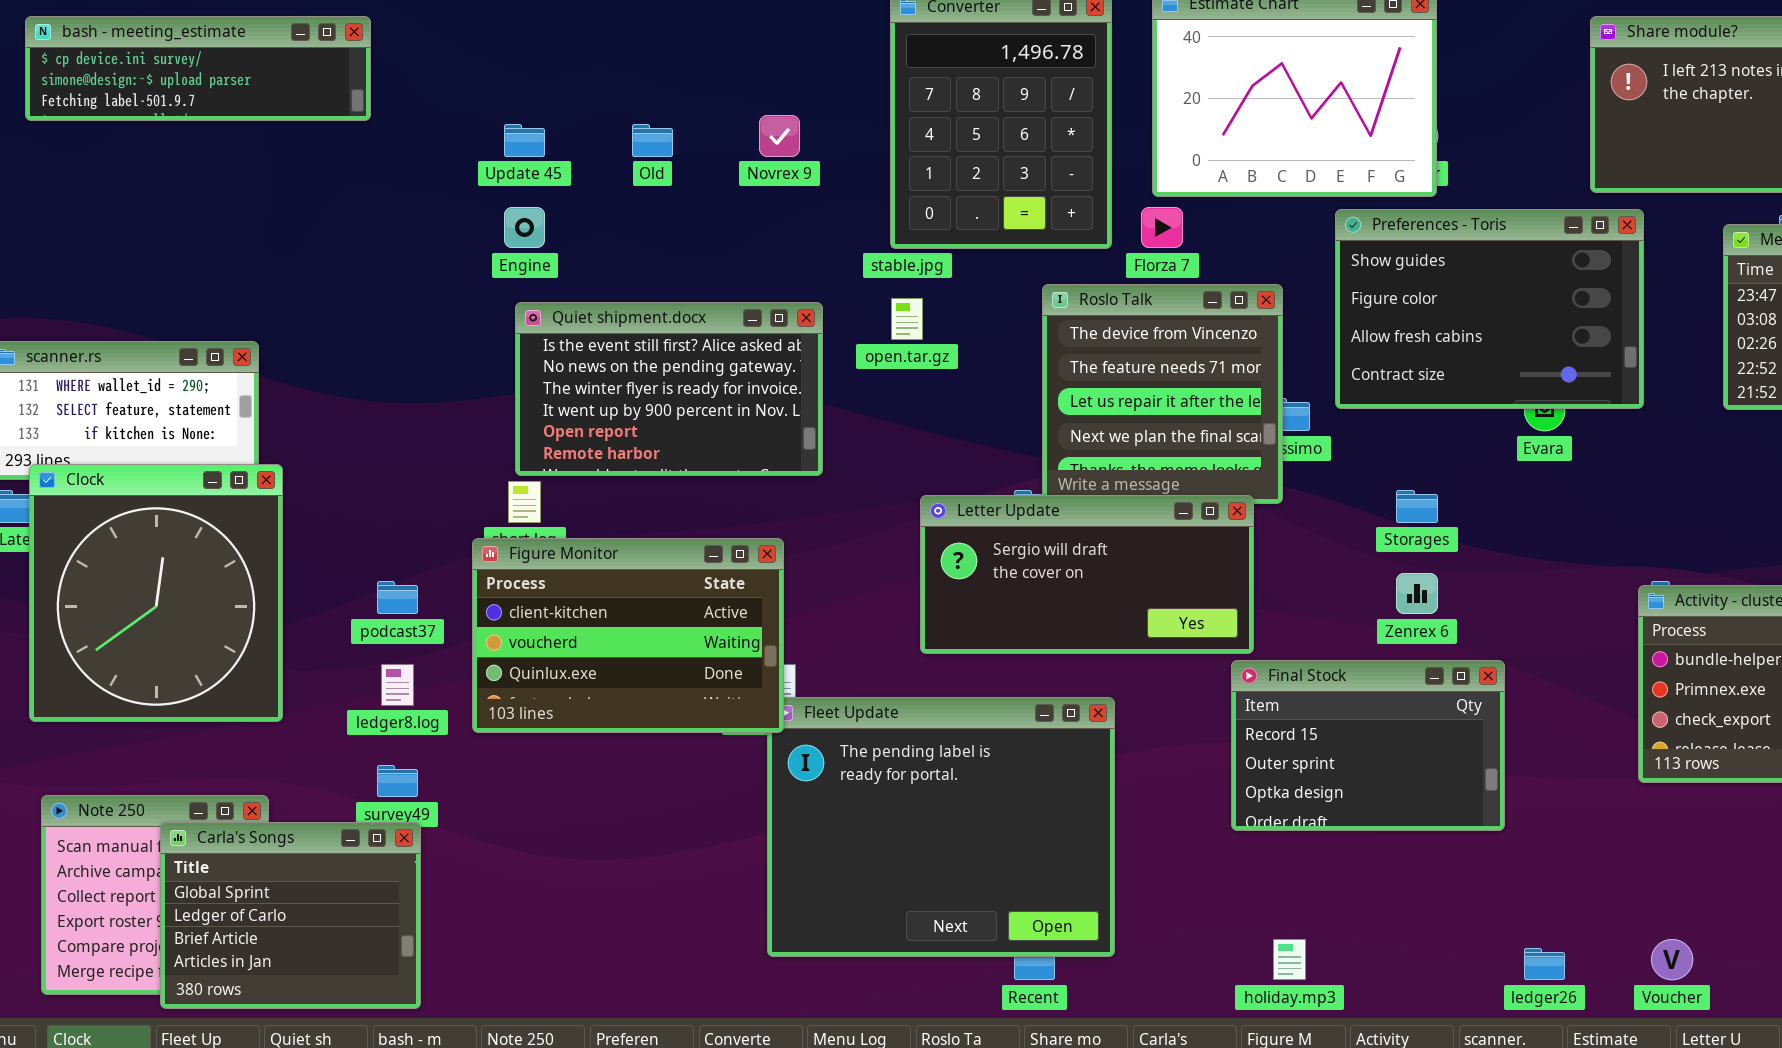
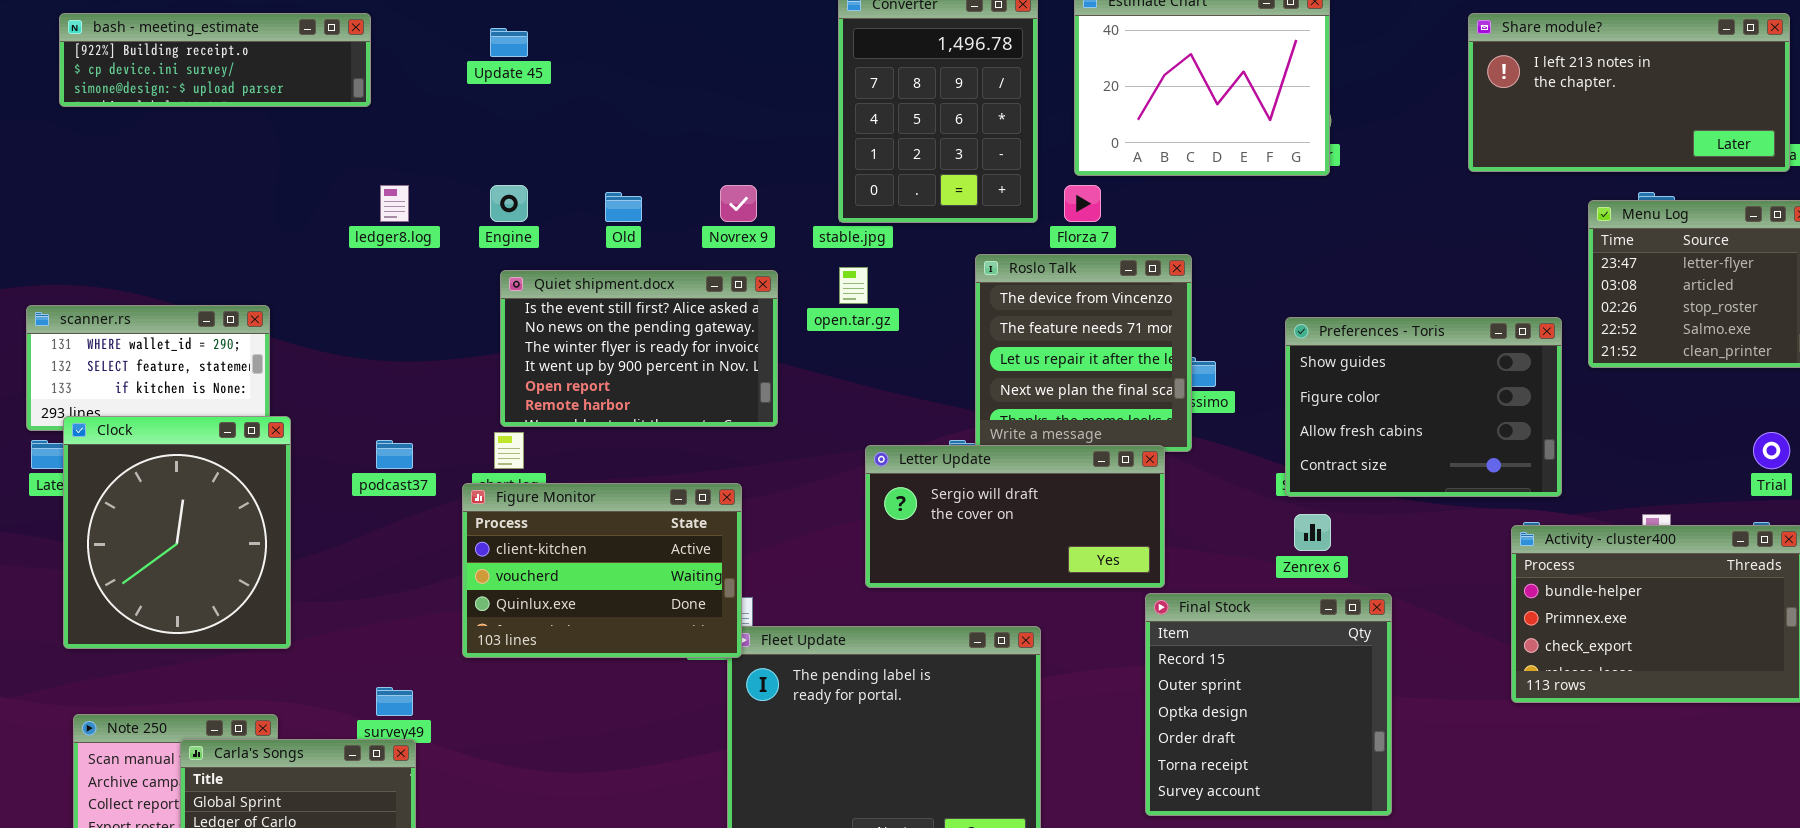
bash - meeting_estimate: [25,16,371,121] -> [59,13,371,107], scrolled up 1 row
Novrex 9: [759,115,800,157] -> [720,185,757,222], moved
Update 45: [504,124,545,157] -> [490,28,528,57], moved
Old: [632,124,673,157] -> [605,192,642,222], moved
Preferences - Toris: [1335,209,1644,409] -> [1285,317,1562,497], moved
podcast37: [377,581,418,614] -> [376,440,413,469], moved
Final Stock: [1231,660,1505,831] -> [1145,593,1392,816], resized
ledger8.log: [381,664,414,706] -> [380,185,409,222], moved

